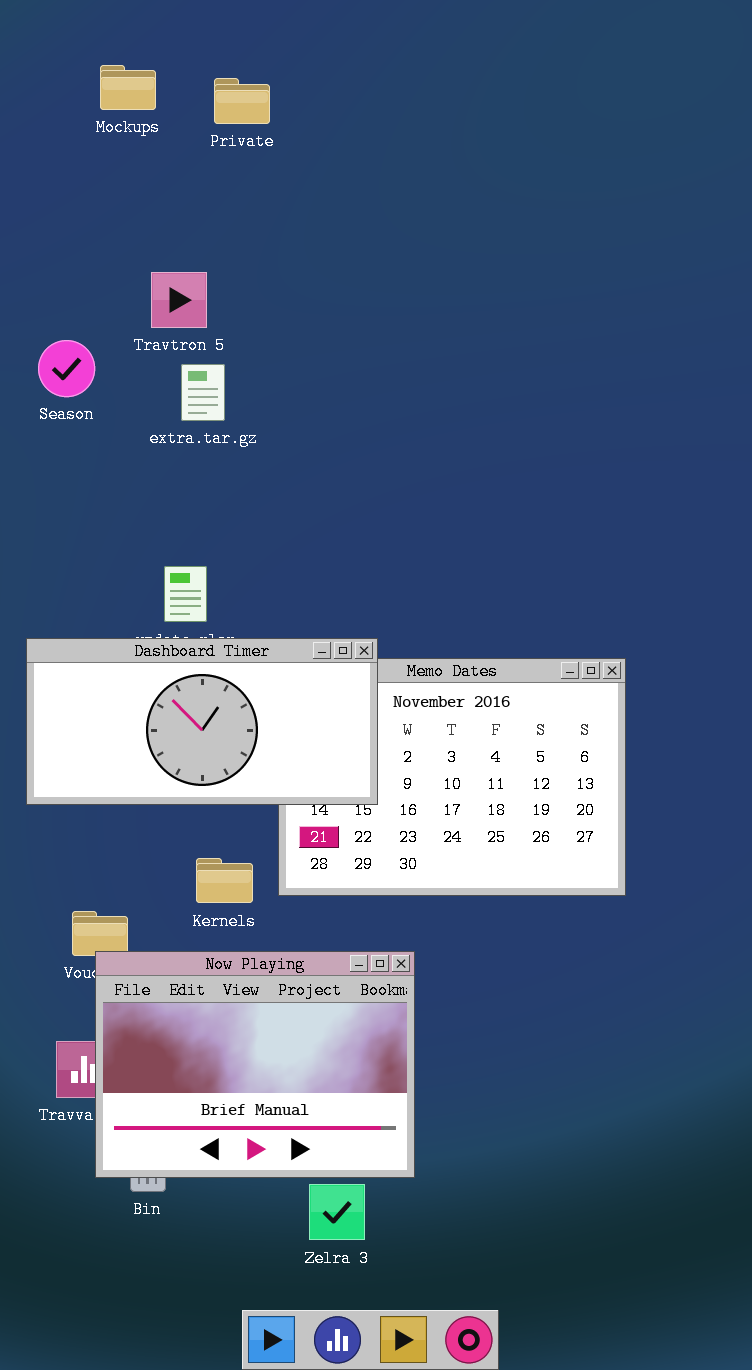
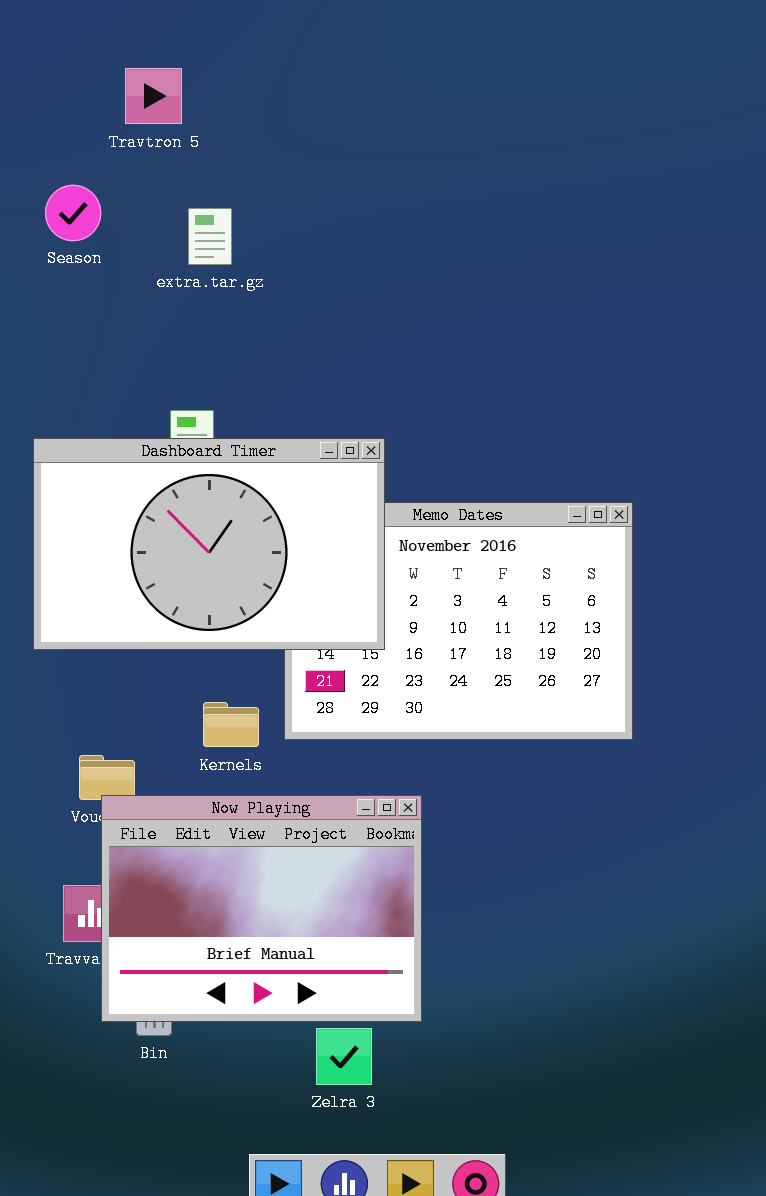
Travtron 5: [151,272,207,328] -> [125,68,182,124], moved
Dashboard Timer: [26,638,378,805] -> [33,438,385,650], resized

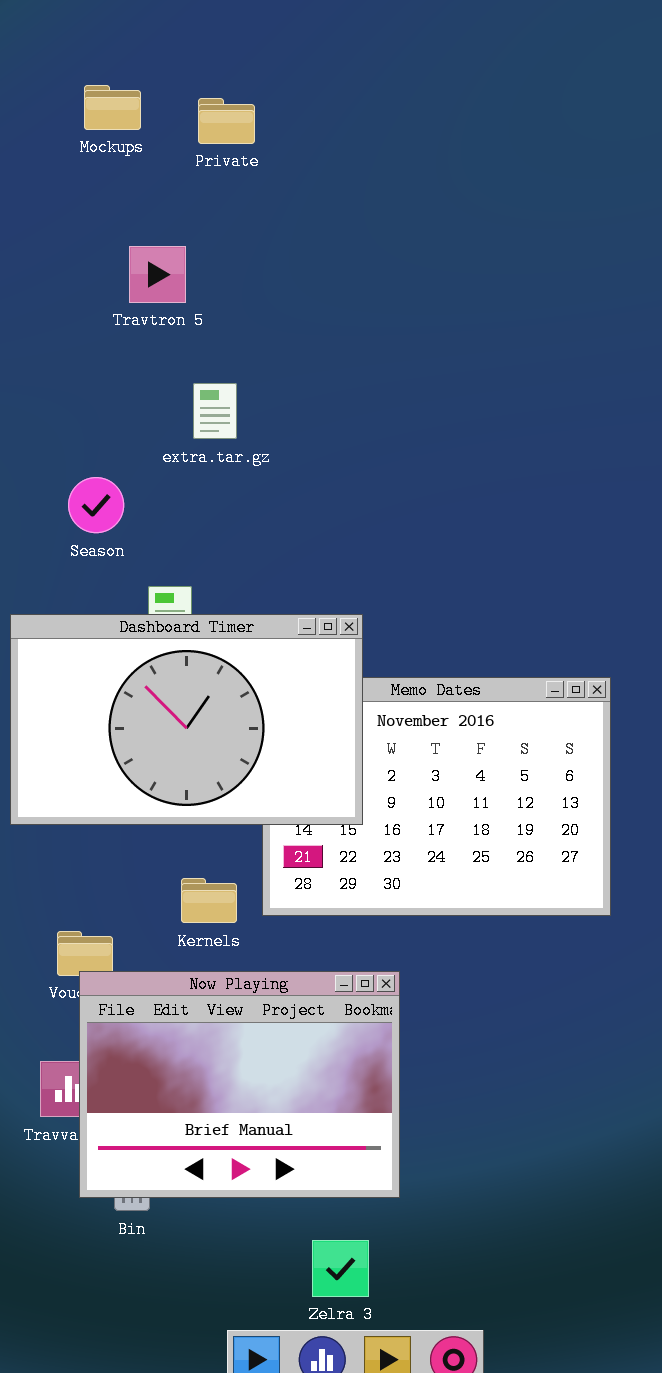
Travtron 5: [125,68,182,124] -> [129,246,186,303], moved
Season: [45,185,101,241] -> [68,477,124,533], moved
extra.tar.gz: [188,208,232,265] -> [193,383,237,439], moved
Zelra 3: [316,1028,372,1085] -> [312,1240,369,1297], moved

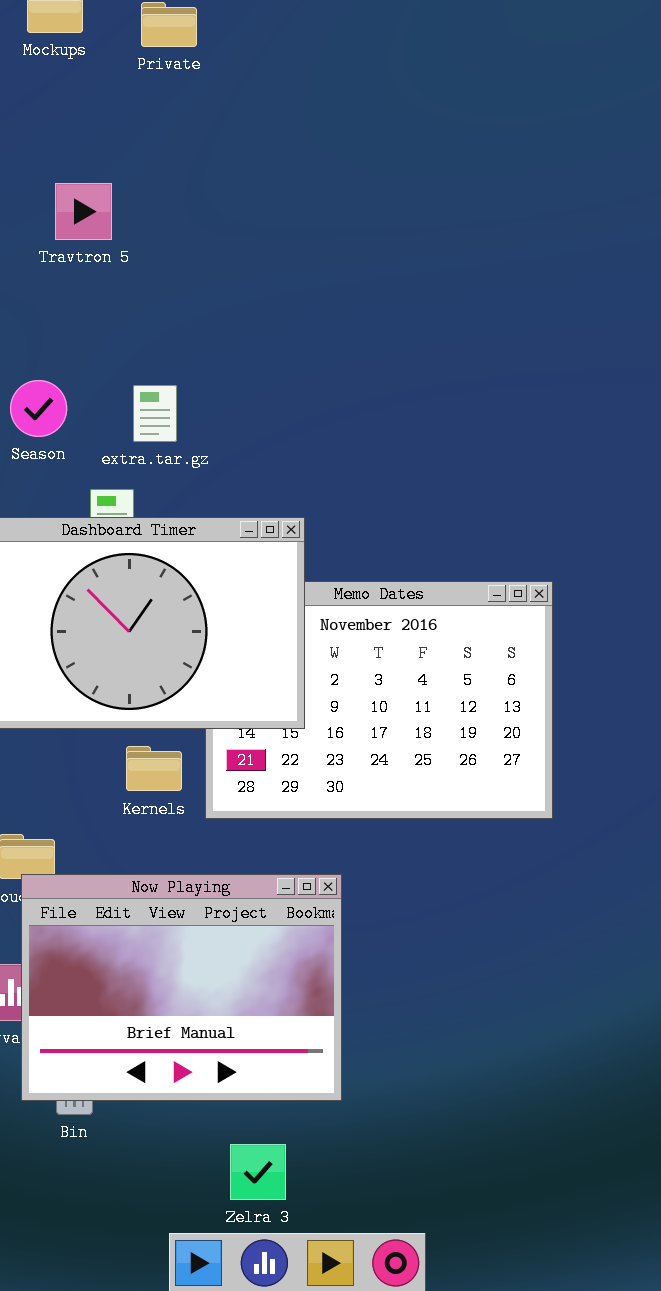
Travtron 5: [129,246,186,303] -> [55,183,112,240], moved
extra.tar.gz: [193,383,237,439] -> [133,385,177,442], moved
Kernels: [181,878,237,923] -> [126,746,182,791], moved
Zelra 3: [312,1240,369,1297] -> [230,1144,286,1200], moved

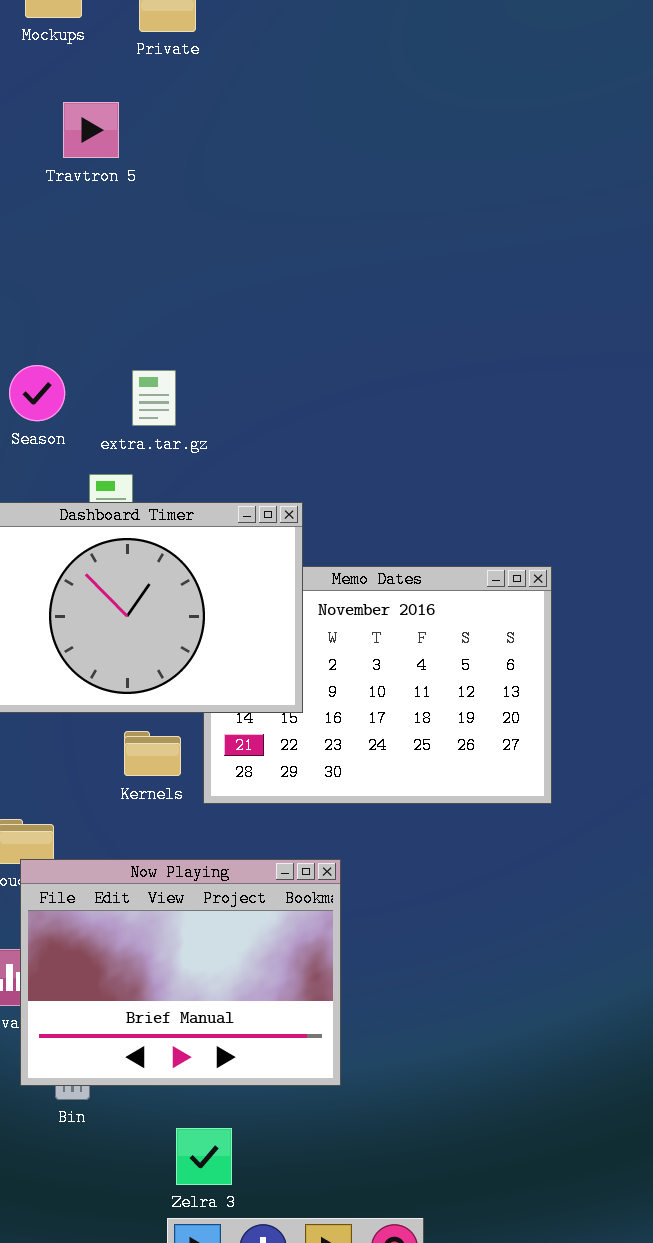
Travtron 5: [55,183,112,240] -> [63,102,119,158], moved
Zelra 3: [230,1144,286,1200] -> [176,1128,232,1185], moved

